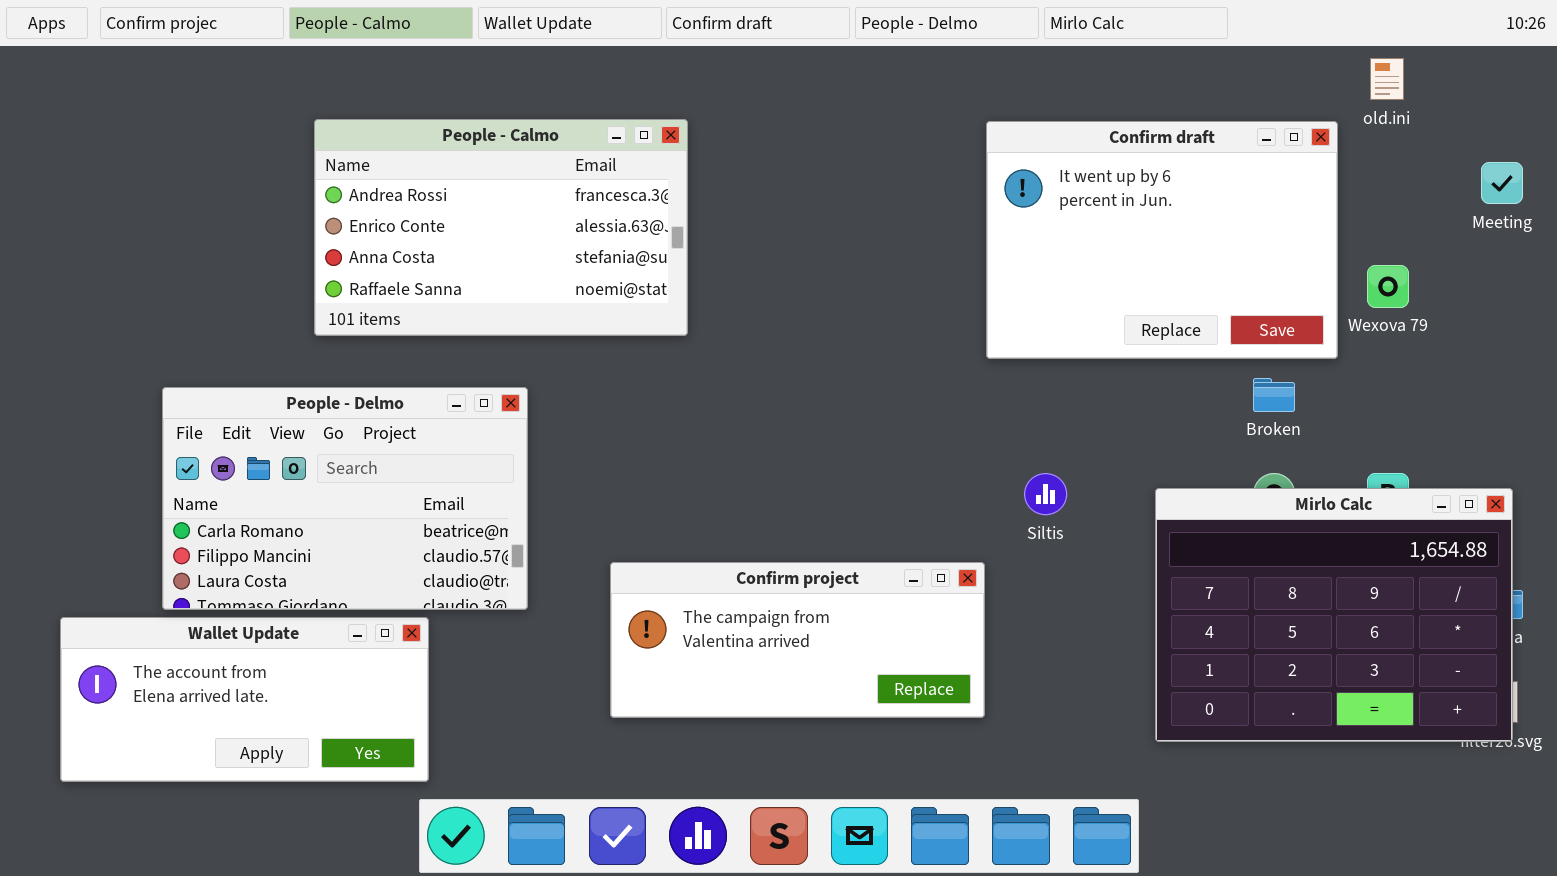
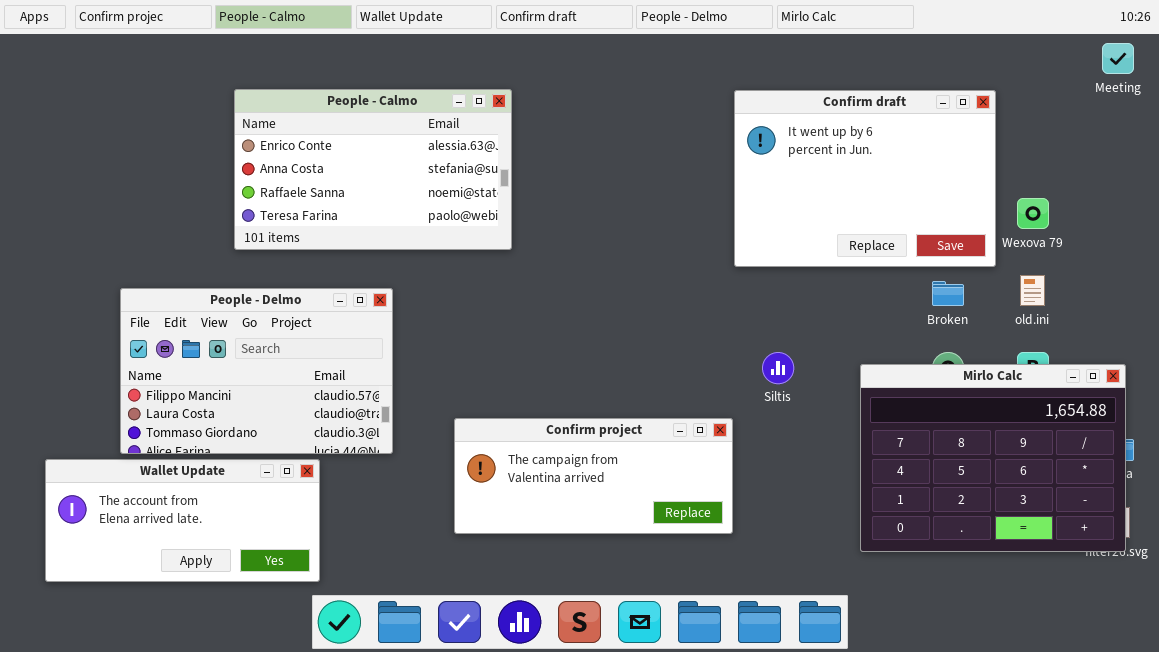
old.ini: [1370,58,1404,100] -> [1020,275,1045,306], moved
People - Calmo: [314,119,688,336] -> [234,89,512,250], scrolled down 1 row
Meeting: [1481,162,1523,204] -> [1102,43,1134,74], moved
People - Delmo: [162,387,528,610] -> [120,288,393,454], scrolled down 1 row

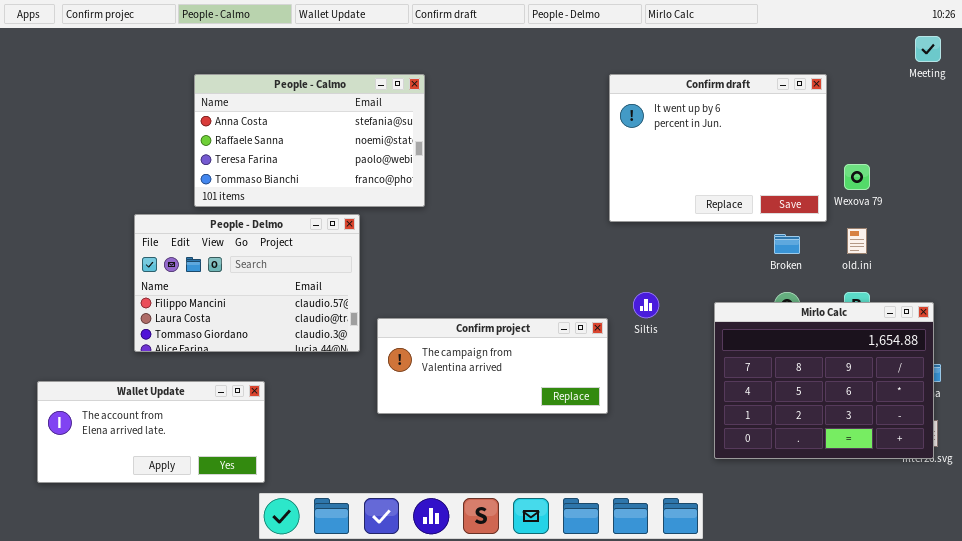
People - Calmo: [234,89,512,250] -> [194,74,425,207], scrolled down 1 row
People - Delmo: [120,288,393,454] -> [134,214,360,352], moved
Confirm project: [454,418,733,534] -> [377,318,608,414], moved

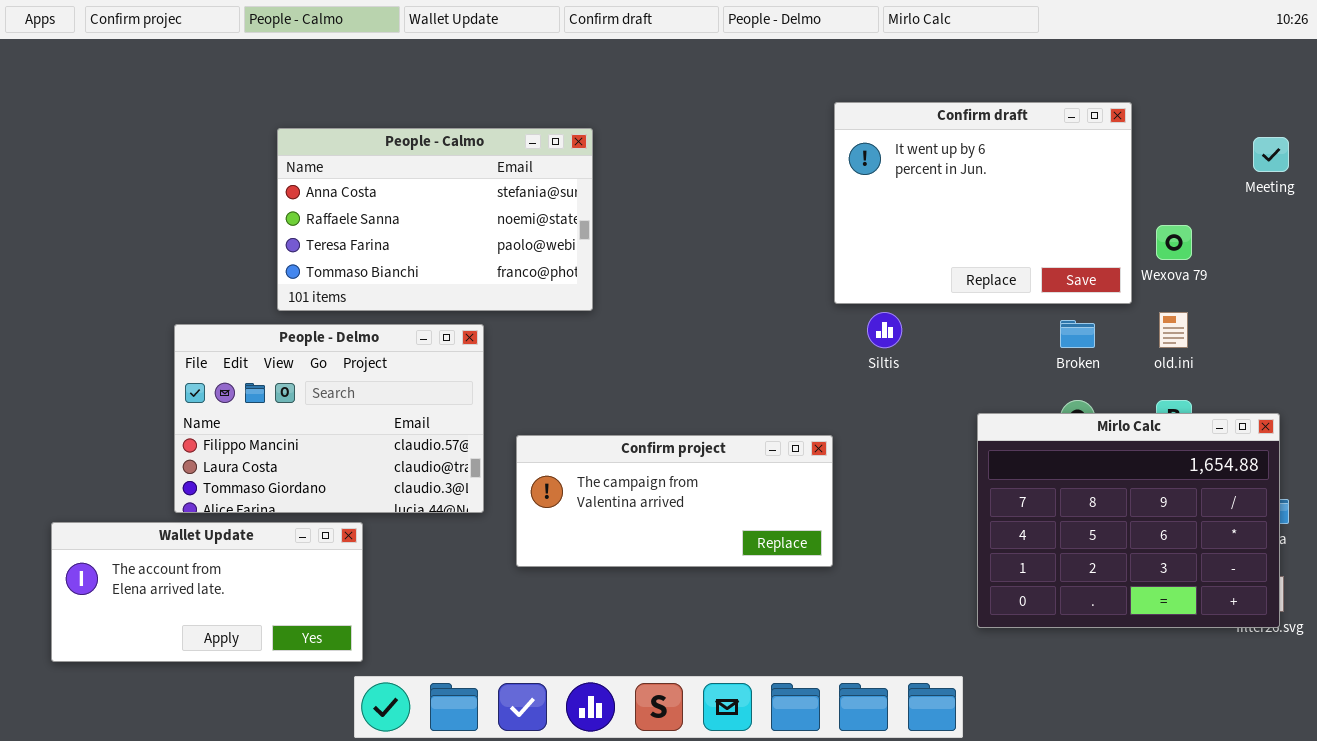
Meeting: [915,36,941,62] -> [1253,137,1289,172], moved
People - Calmo: [194,74,425,207] -> [277,128,593,311], moved
People - Delmo: [134,214,360,352] -> [174,324,484,513], moved
Siltis: [633,292,659,318] -> [867,312,902,348], moved

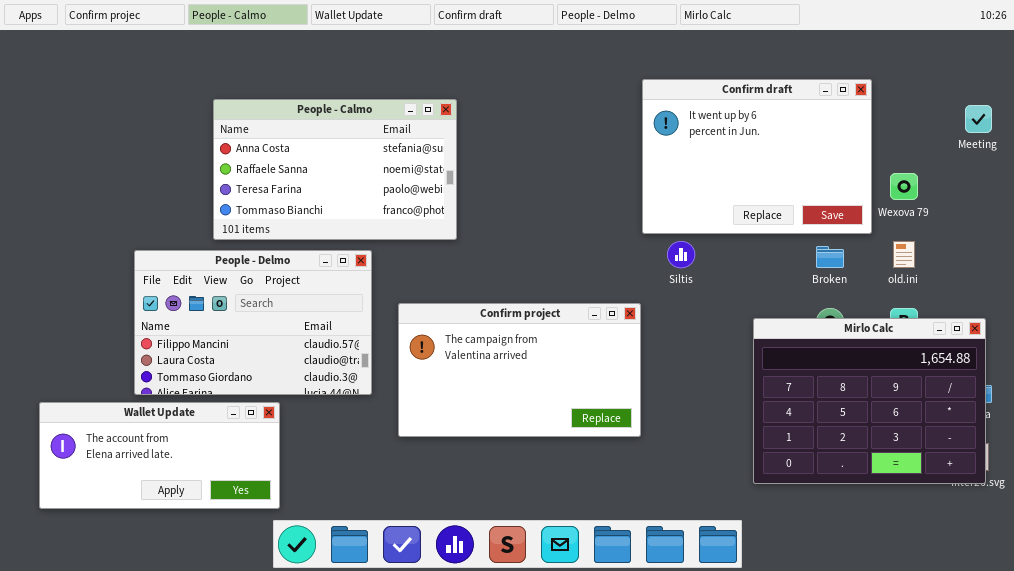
Confirm project: [516,435,833,567] -> [398,303,641,437], resized

